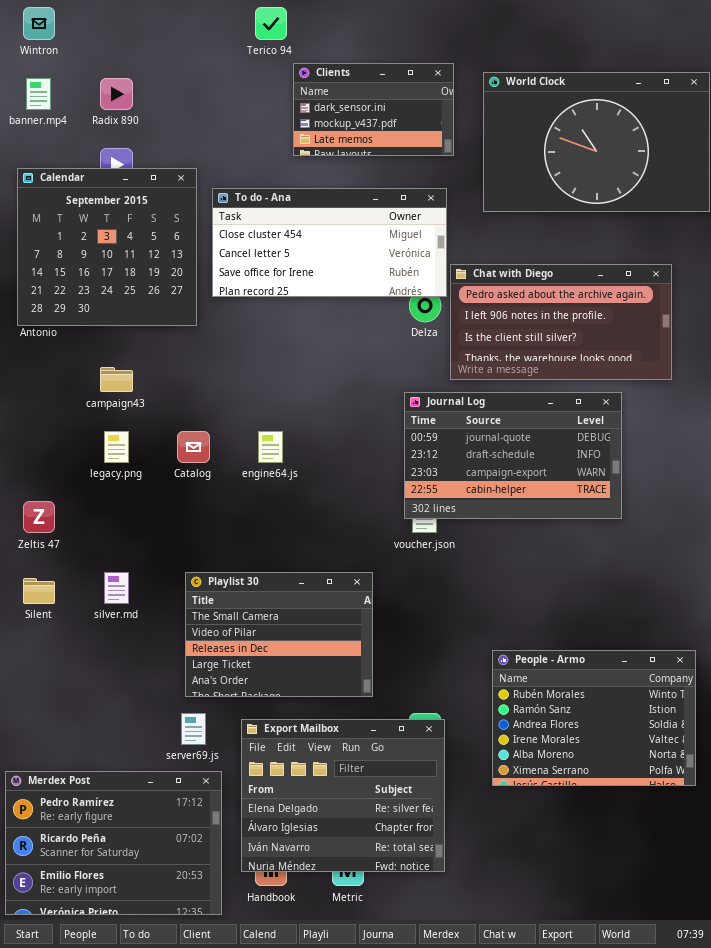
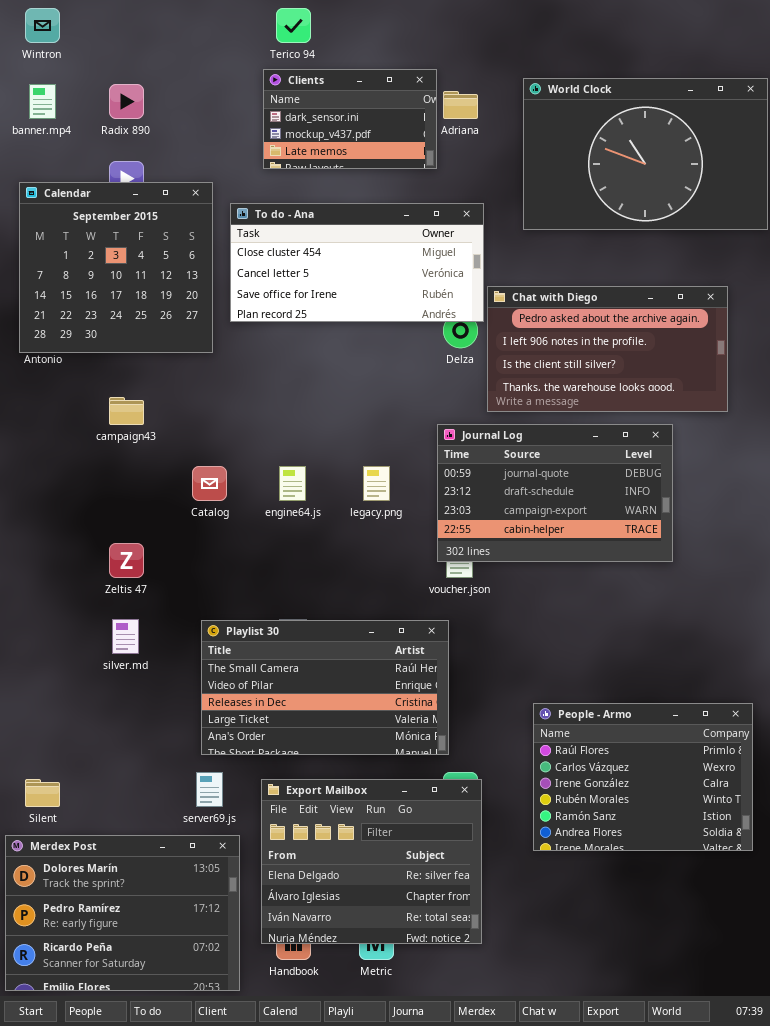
Clients: [293,63,454,156] -> [263,69,437,169], moved
legacy.png: [104,431,129,463] -> [363,466,390,501], moved
Zeltis 47: [23,501,55,533] -> [109,543,144,578], moved
Playlist 30: [185,572,373,697] -> [201,620,449,755], resized
Silent: [23,578,55,604] -> [25,779,60,807], moved
People - Armo: [492,650,696,786] -> [533,703,753,851], scrolled up 3 rows
Merdex Post: [5,771,222,915] -> [5,835,240,991], scrolled up 1 row

